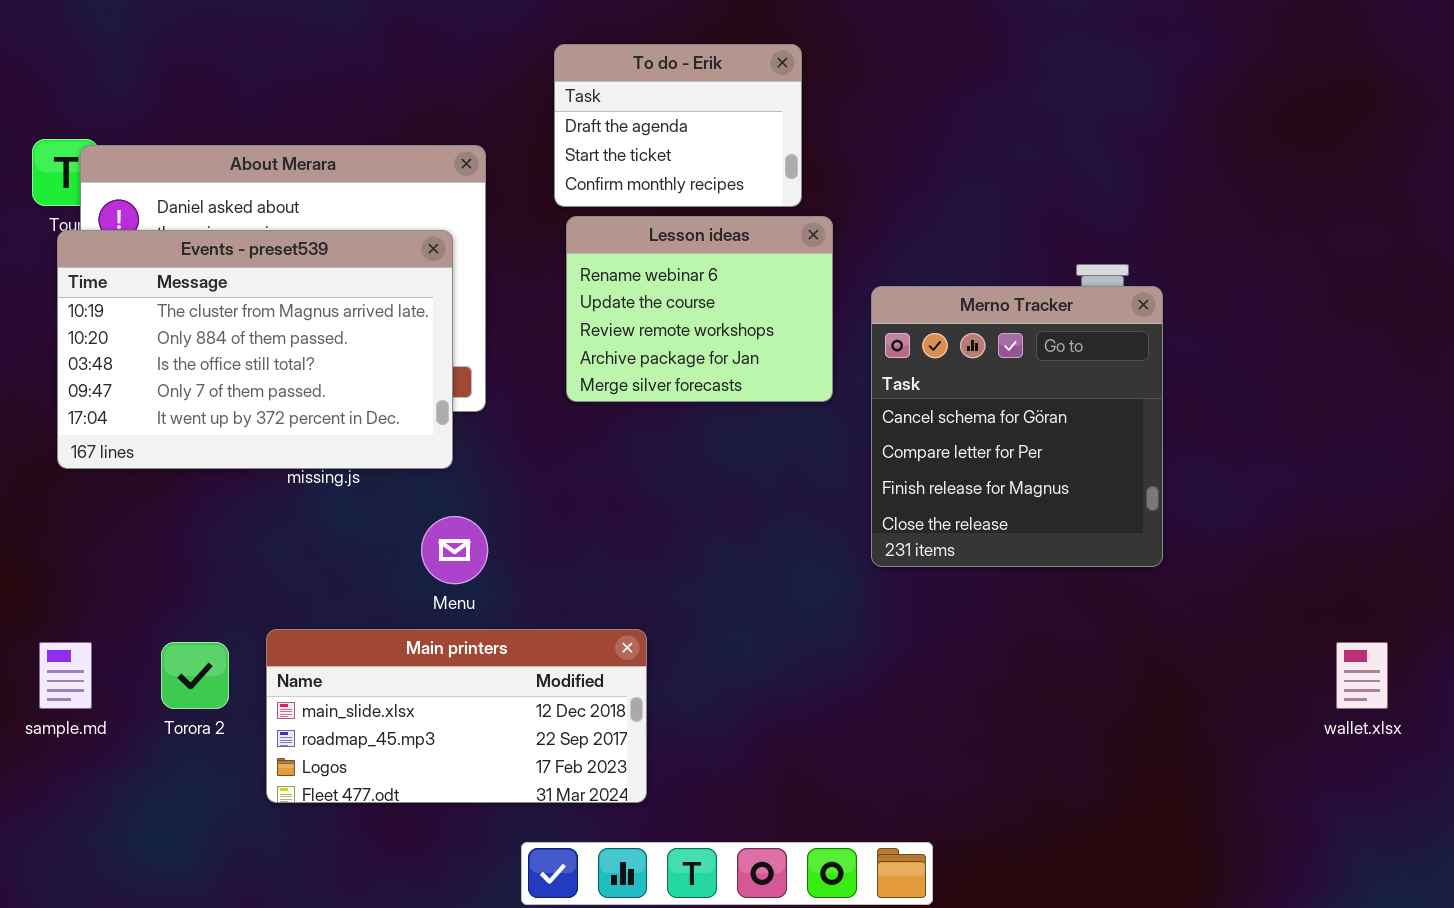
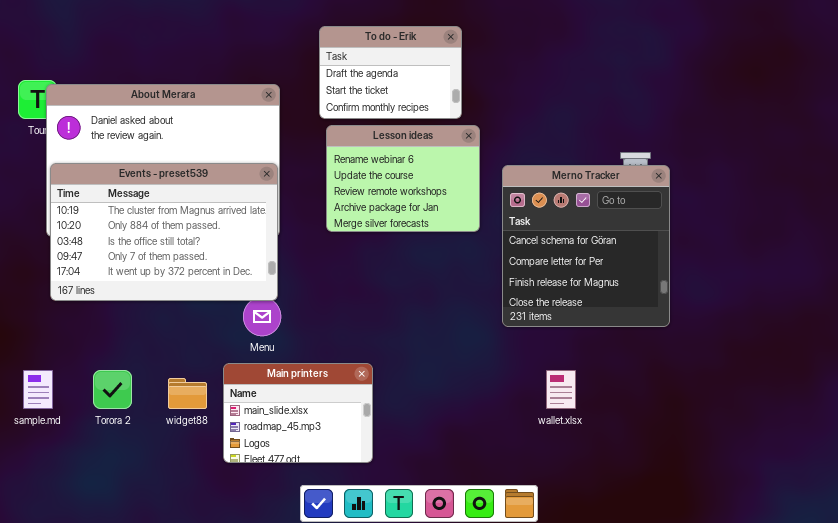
Events - preset539: [57,230,453,469] -> [50,163,278,301], moved
Main printers: [266,629,647,803] -> [223,363,373,463], resized
wallet.xlsx: [1336,642,1388,709] -> [546,370,576,409], moved

